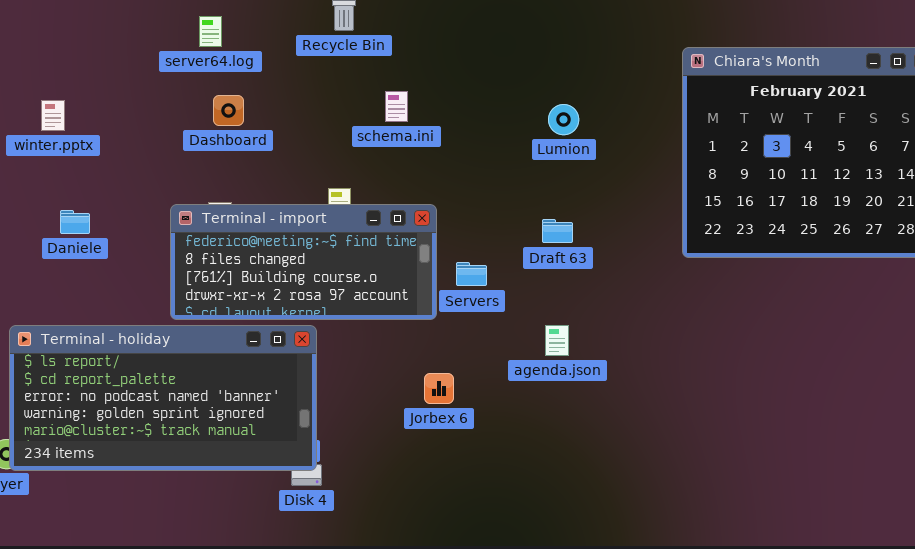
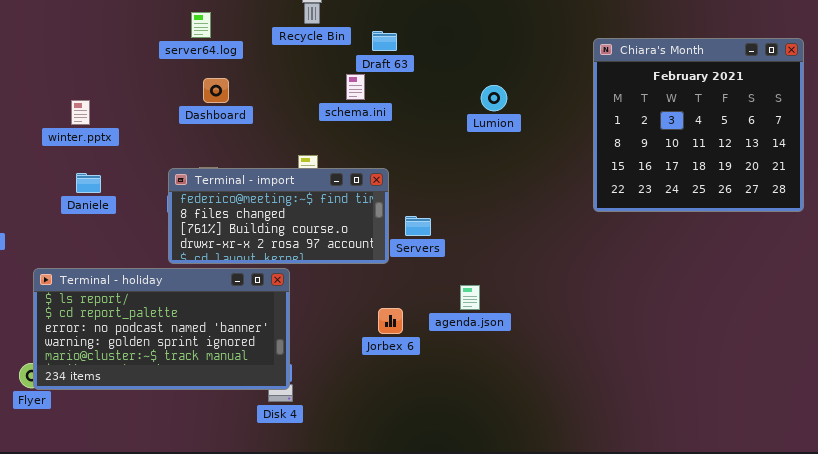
winter.pptx: [41,100,65,131] -> [71,100,90,125], moved
Draft 63: [542,219,573,243] -> [372,31,397,51], moved
agenda.json: [545,325,569,356] -> [460,285,480,310], moved

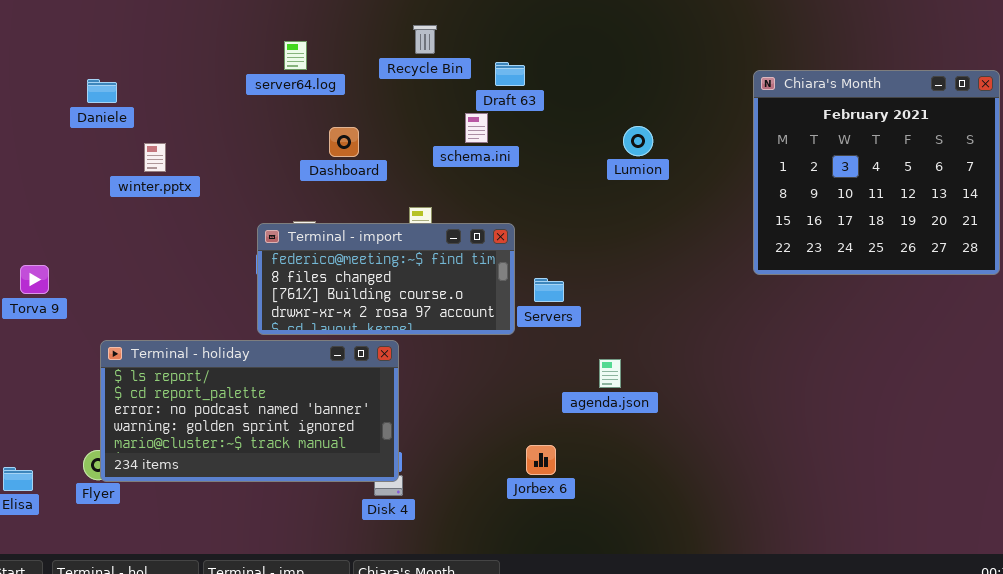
Dashboard: [203,78,229,103] -> [329,127,359,157], moved
Daniele: [76,173,101,193] -> [87,79,117,103], moved
Jorbex 6: [378,308,403,334] -> [526,445,556,475], moved

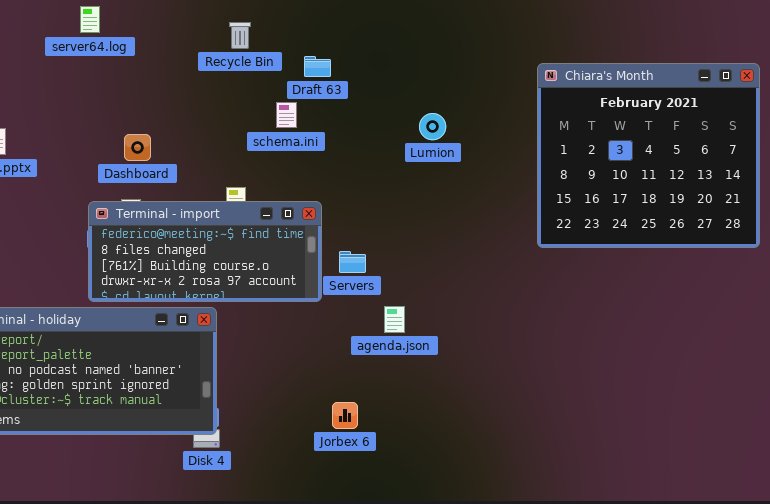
server64.log: [284,41,307,70] -> [80,6,100,33], moved
Dashboard: [329,127,359,157] -> [124,134,151,161], moved
agenda.json: [599,359,621,388] -> [384,306,405,333], moved

